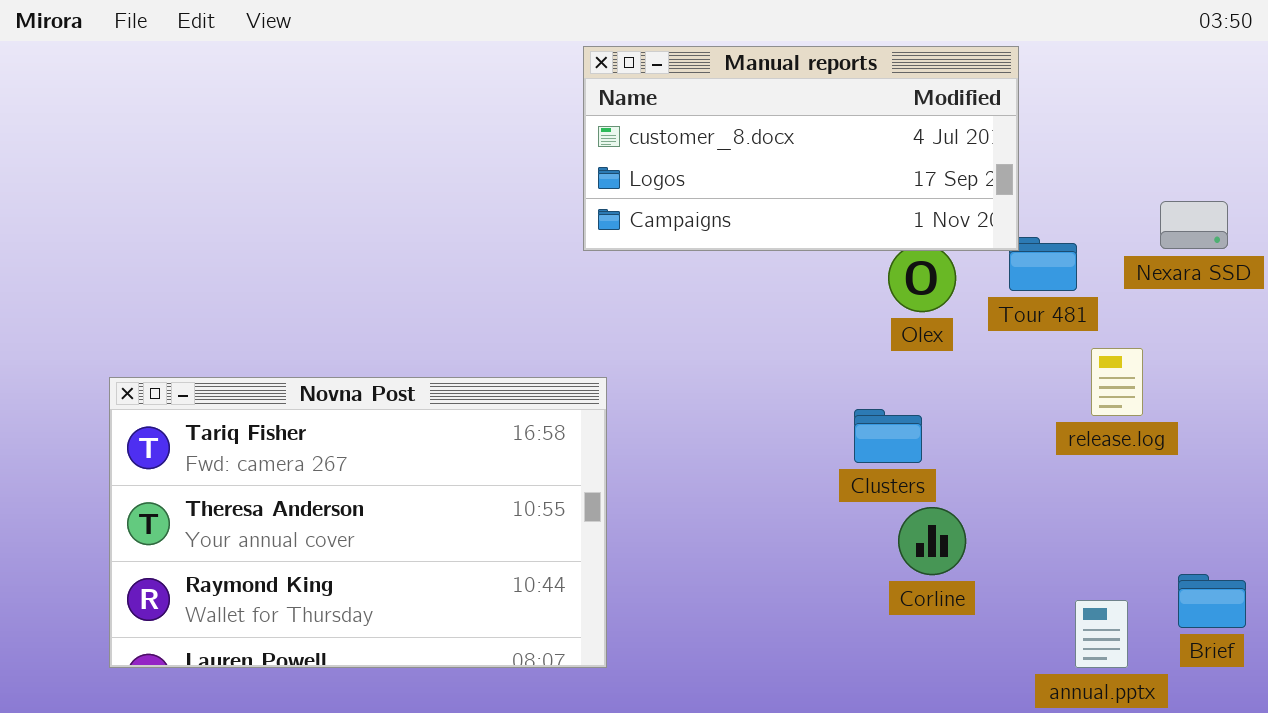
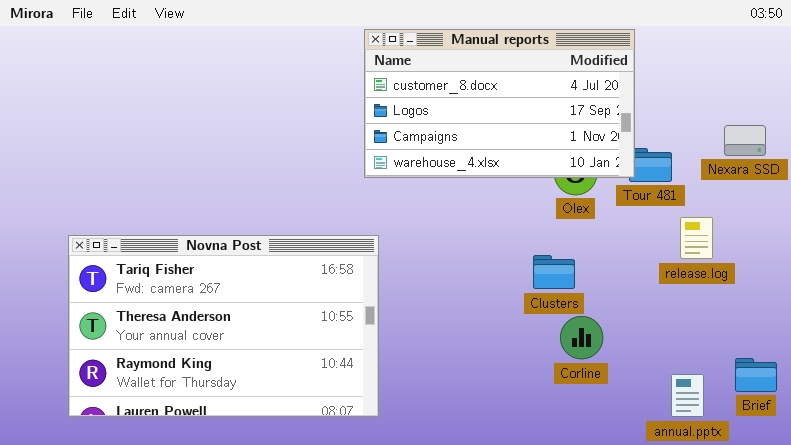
Manual reports: [583,46,1019,251] -> [364,29,635,178], resized

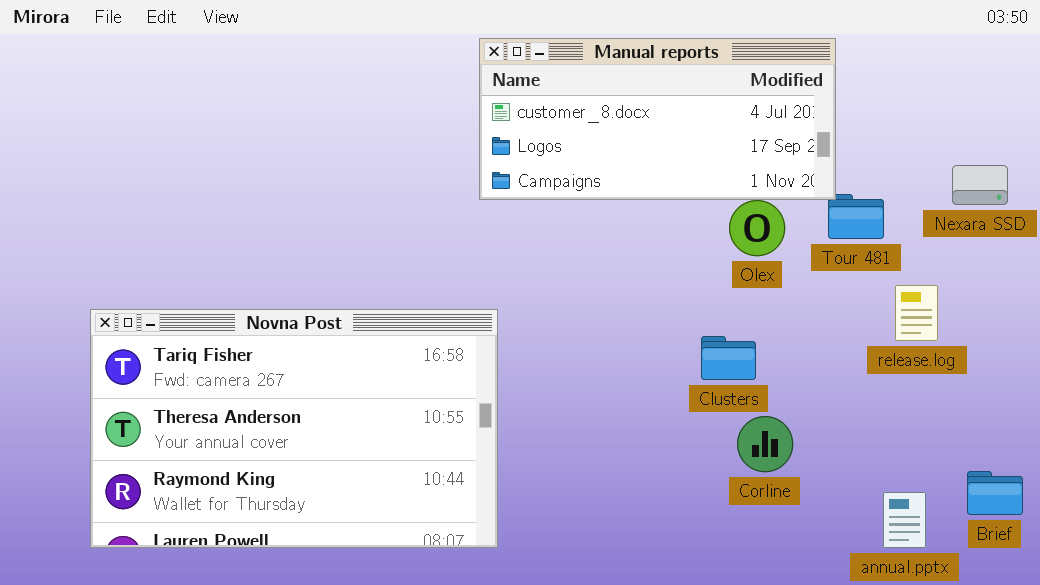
Manual reports: [364,29,635,178] -> [479,38,836,200], resized

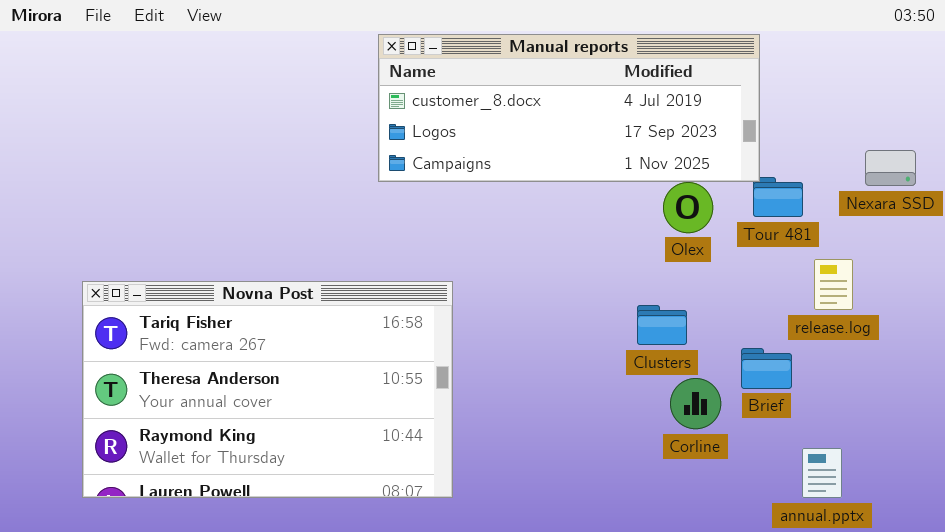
Manual reports: [479,38,836,200] -> [378,34,760,182], resized
Brief: [967,471,1023,515] -> [741,348,792,389], moved

